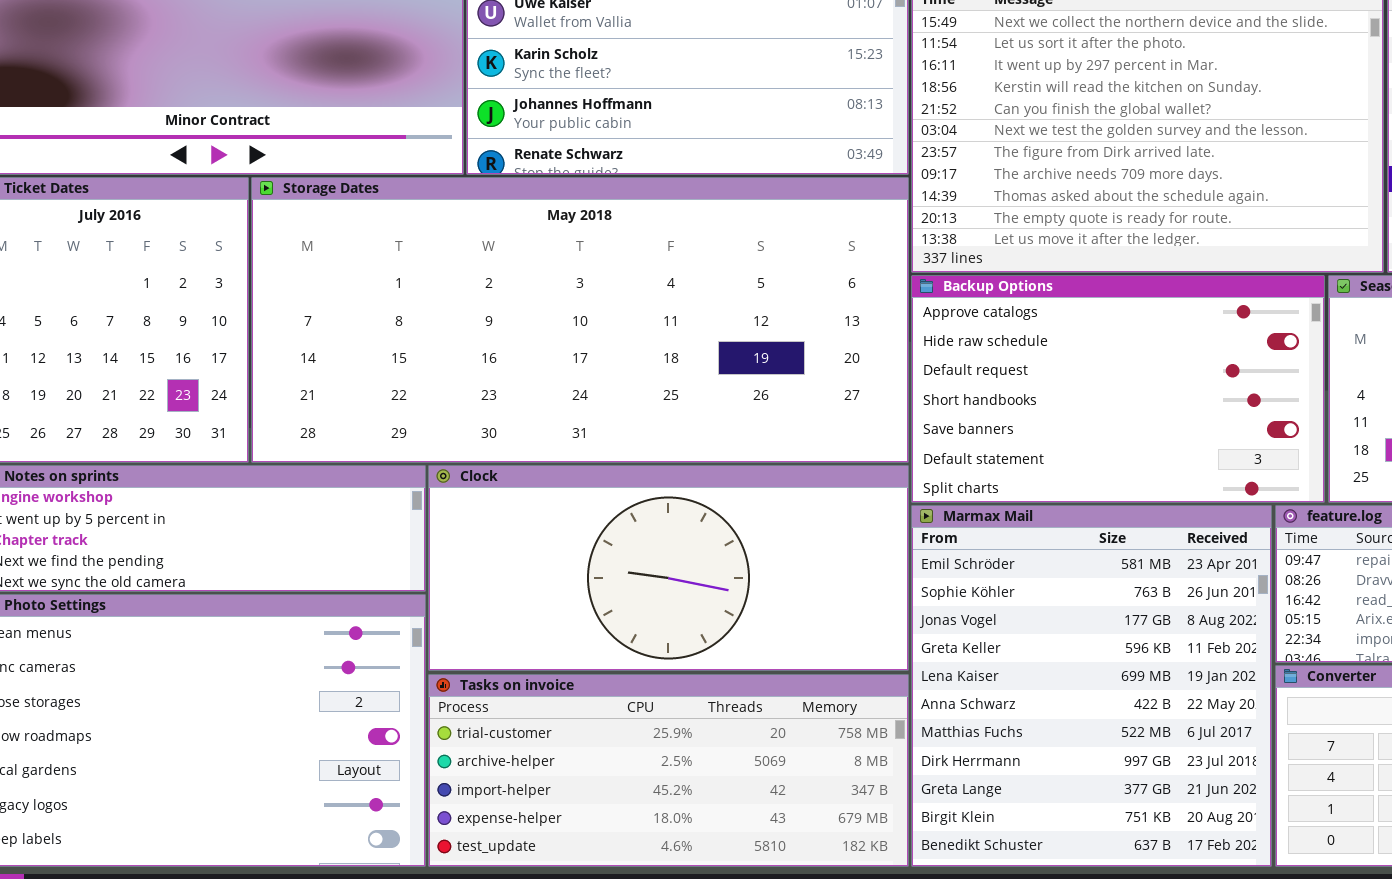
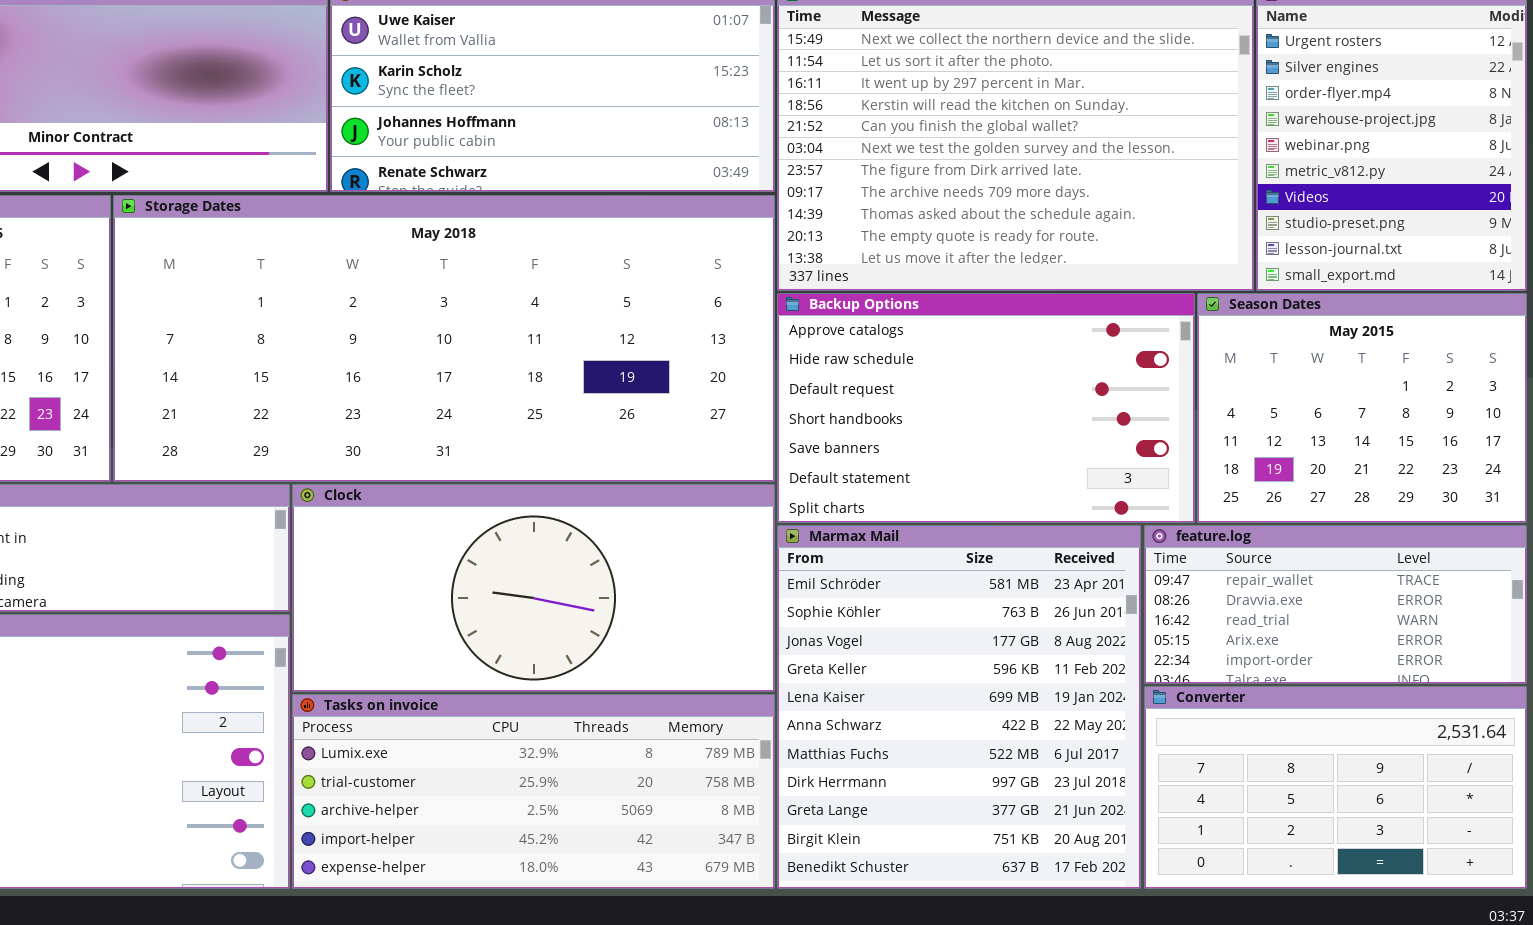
Tasks on invoice: [428,674,909,867] -> [292,694,775,889], scrolled up 1 row

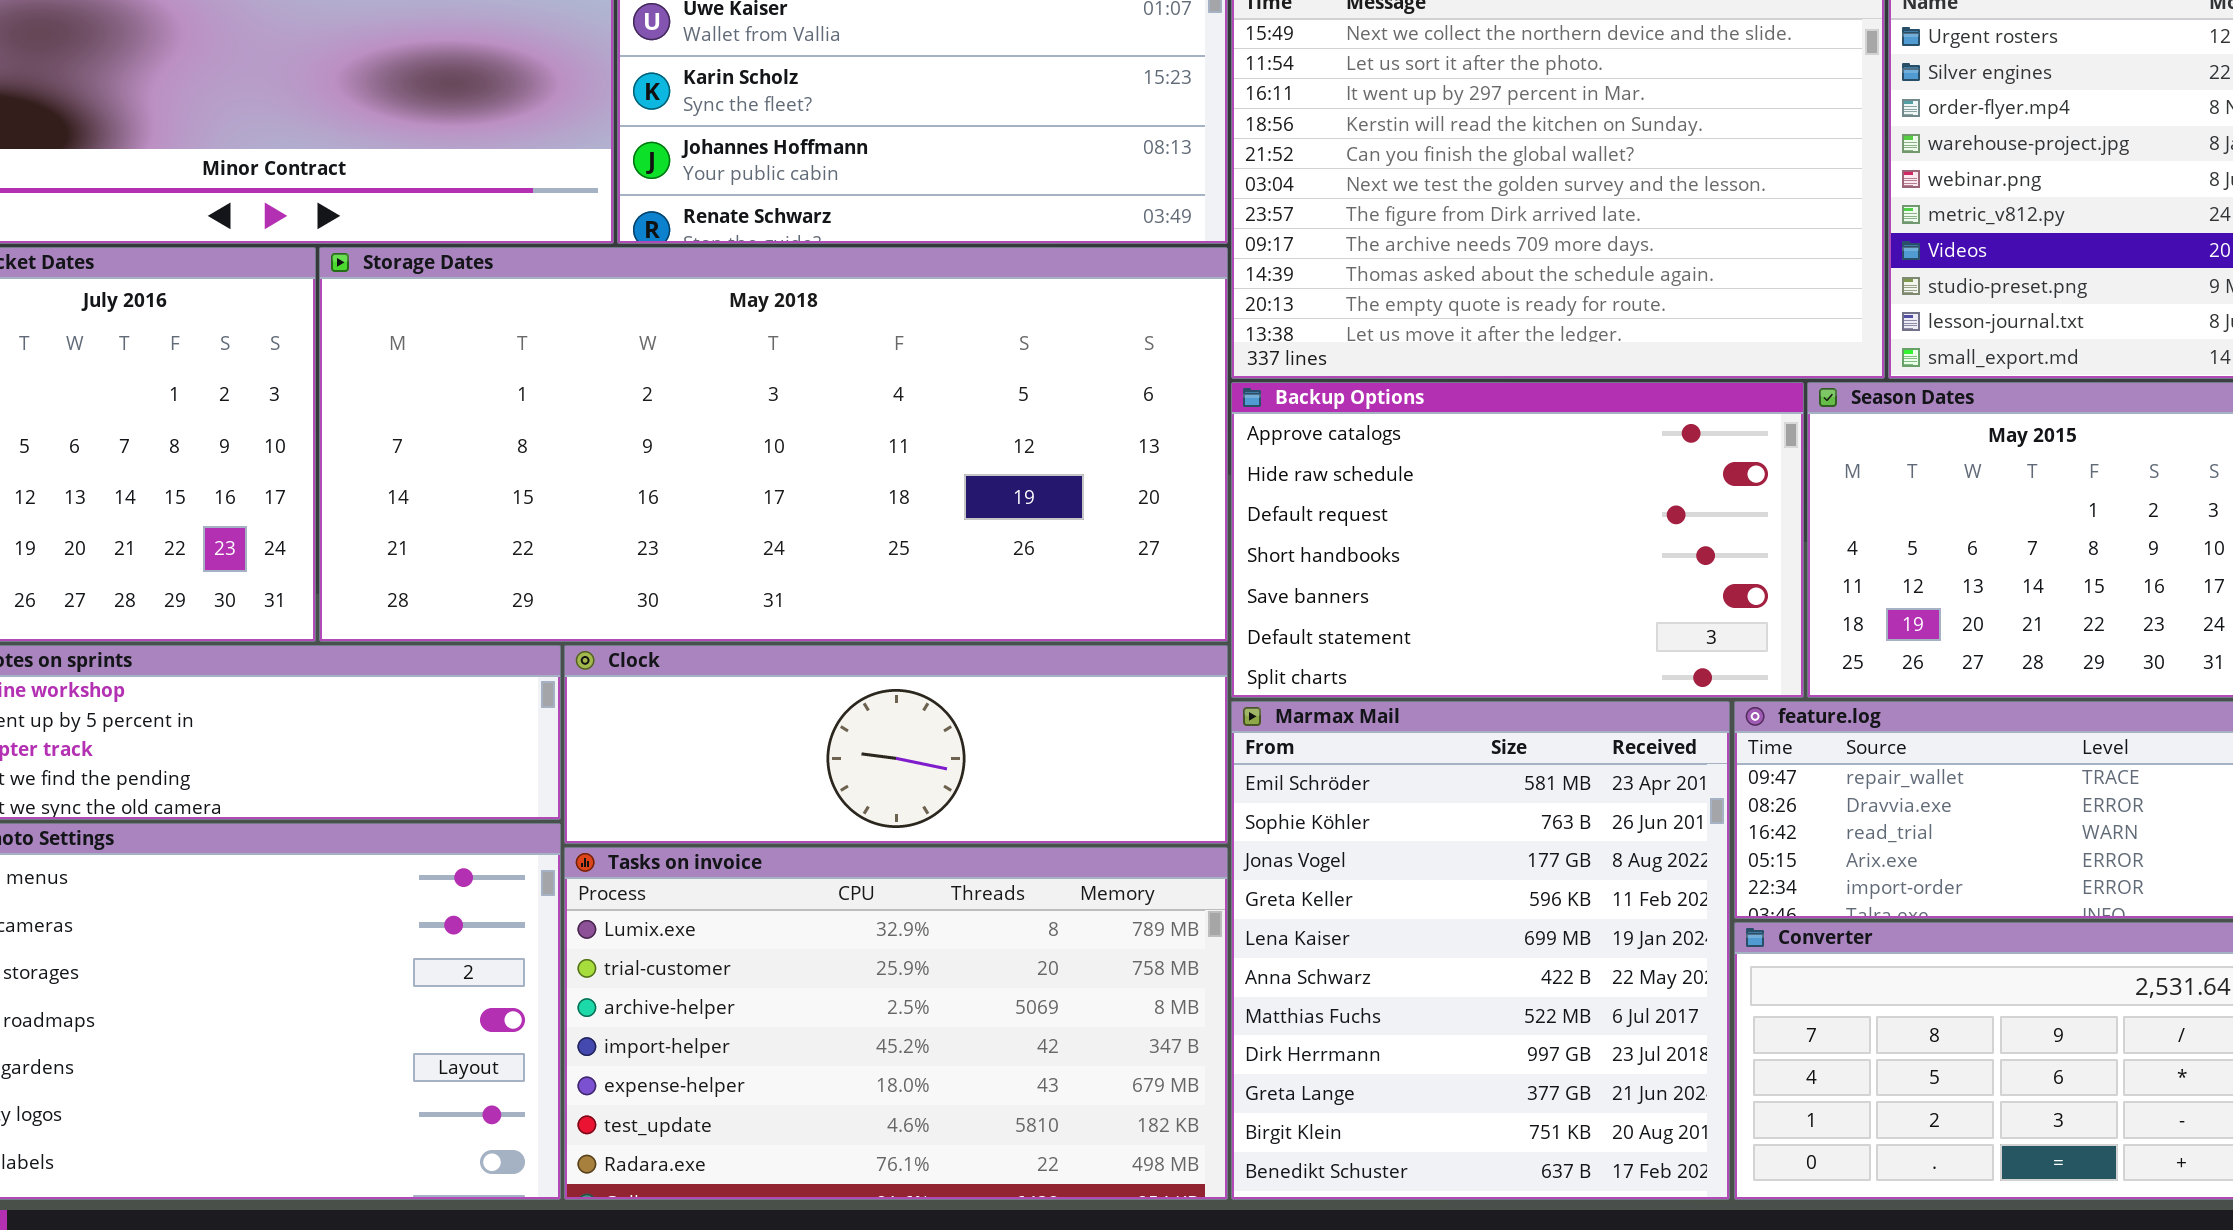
Clock: [292,484,775,692] -> [564,645,1228,844], resized
Tasks on invoice: [292,694,775,889] -> [564,847,1228,1200], resized

